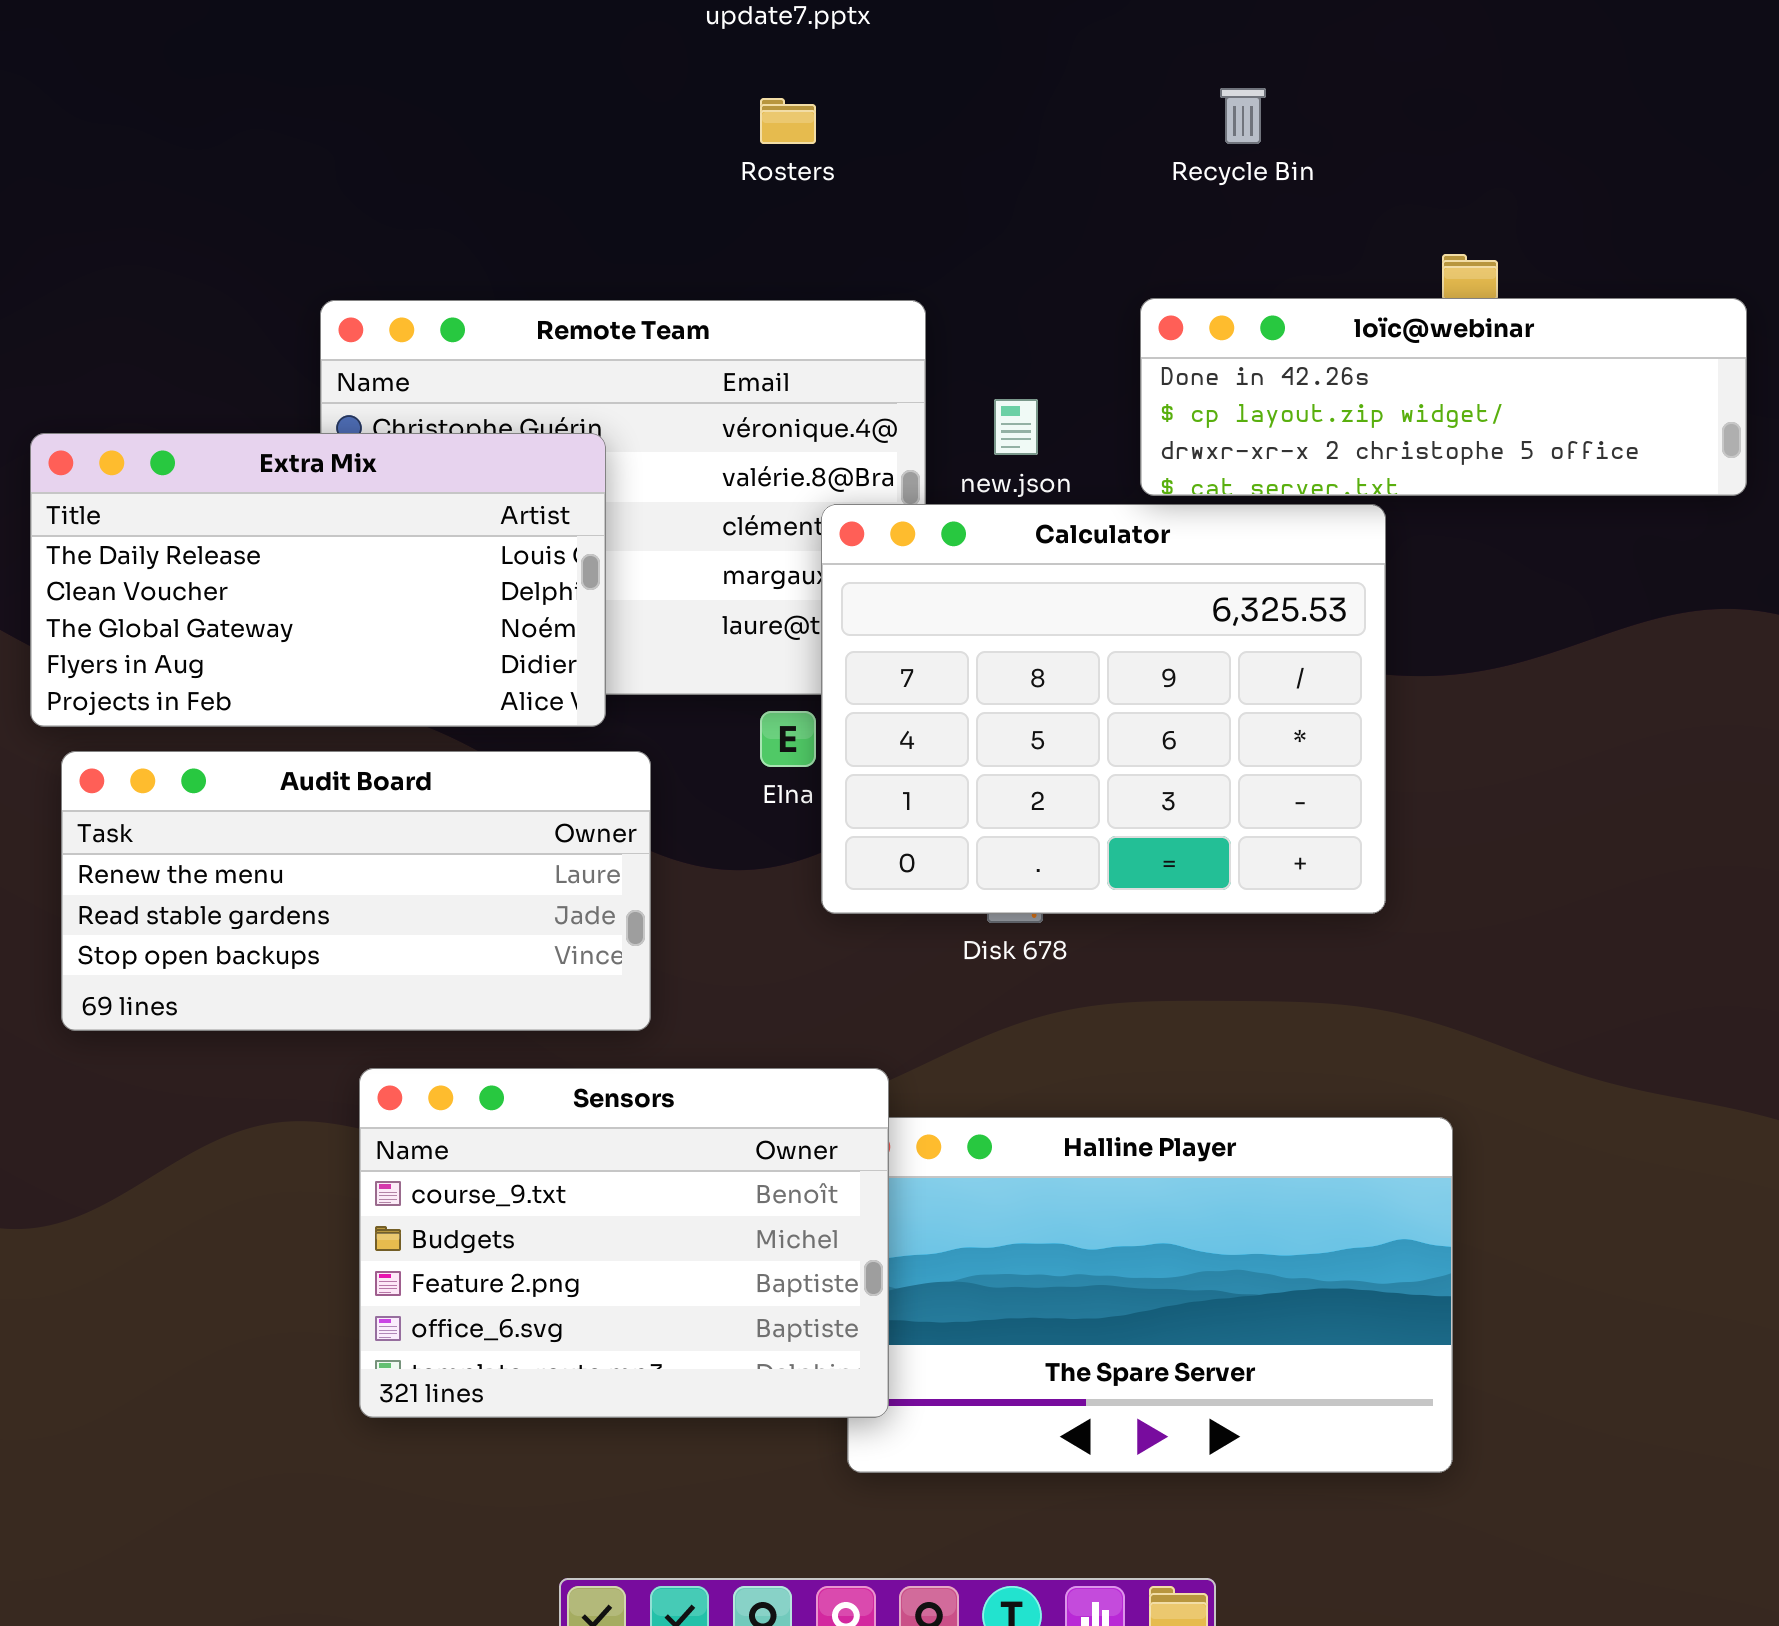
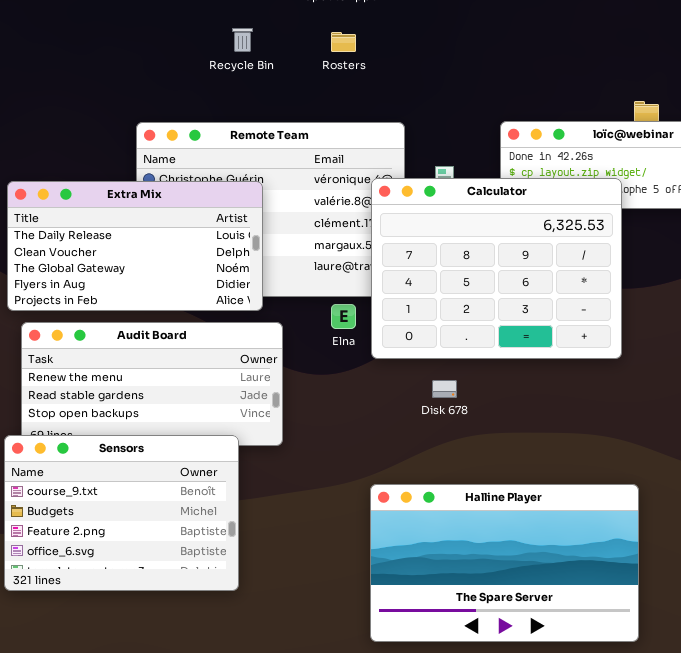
Recycle Bin: [1220,88,1266,144] -> [232,28,253,52], moved
Calculator: [821,504,1386,914] -> [371,178,622,359], moved
Sensors: [359,1068,889,1418] -> [4,435,239,591], moved

